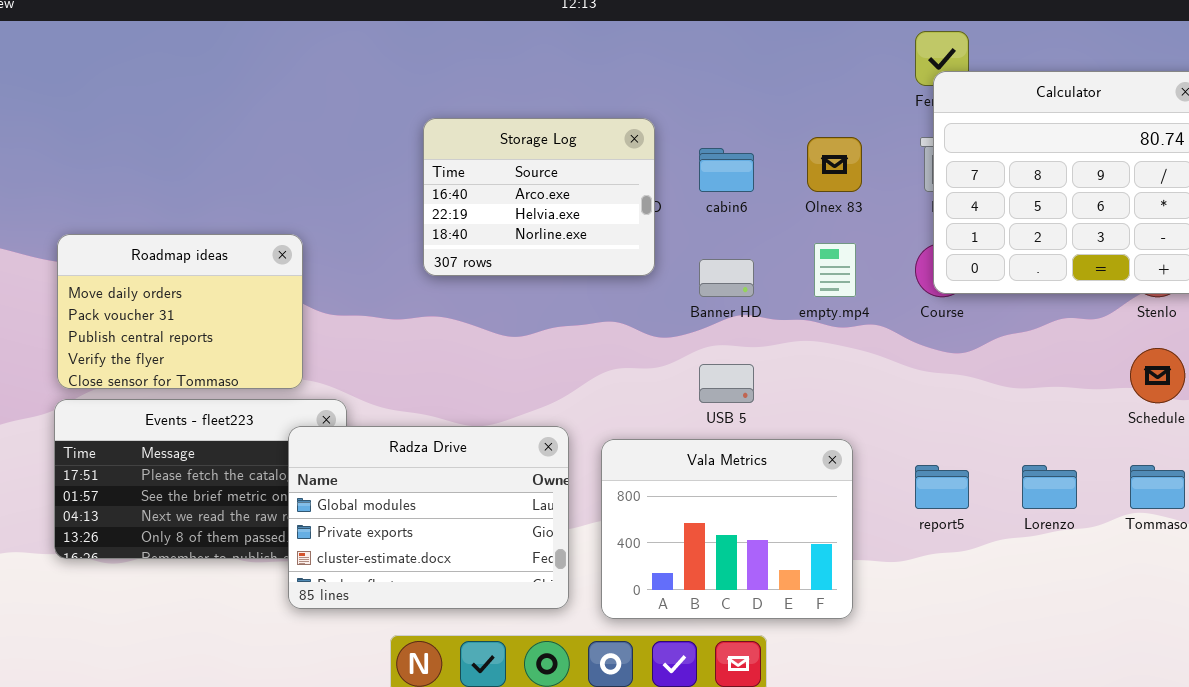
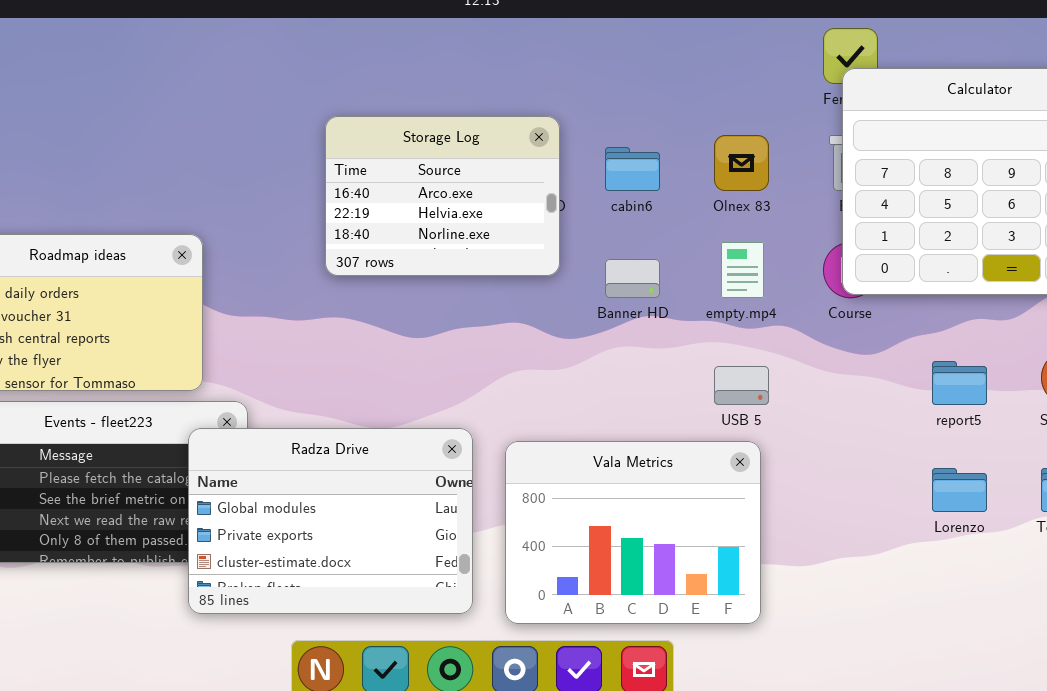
USB 5: [699,364,754,403] -> [714,366,769,405], moved
report5: [915,465,969,509] -> [932,361,987,405], moved

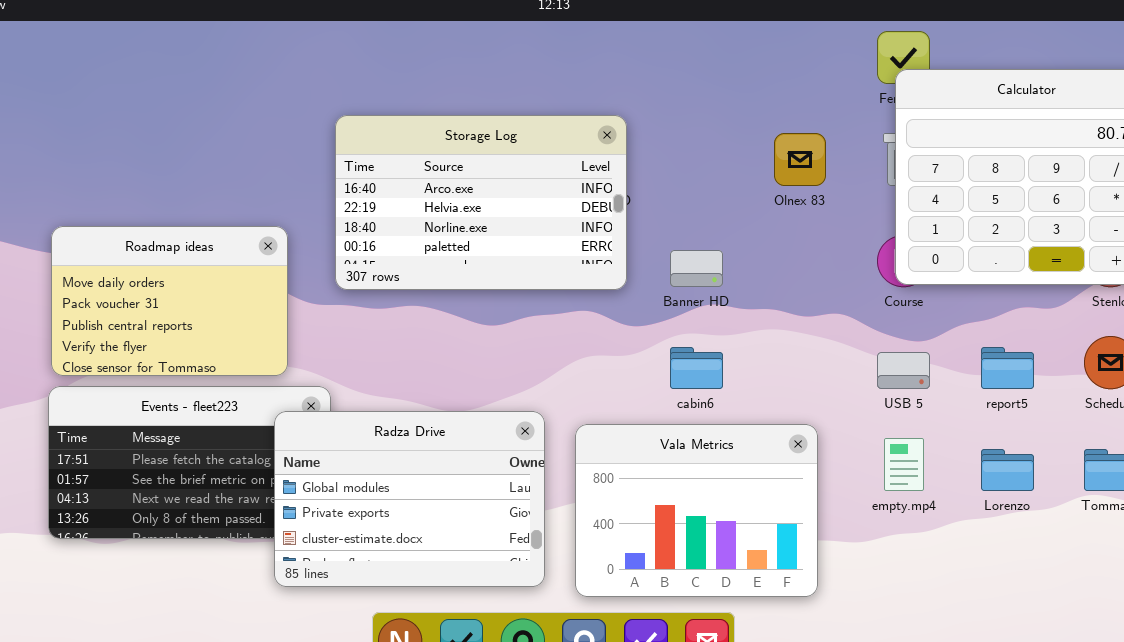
Storage Log: [325,116,560,276] -> [335,115,627,290], resized
cabin6: [605,147,660,191] -> [670,347,723,389], moved
empty.mp4: [721,242,764,298] -> [884,438,924,491], moved
USB 5: [714,366,769,405] -> [877,352,930,389], moved

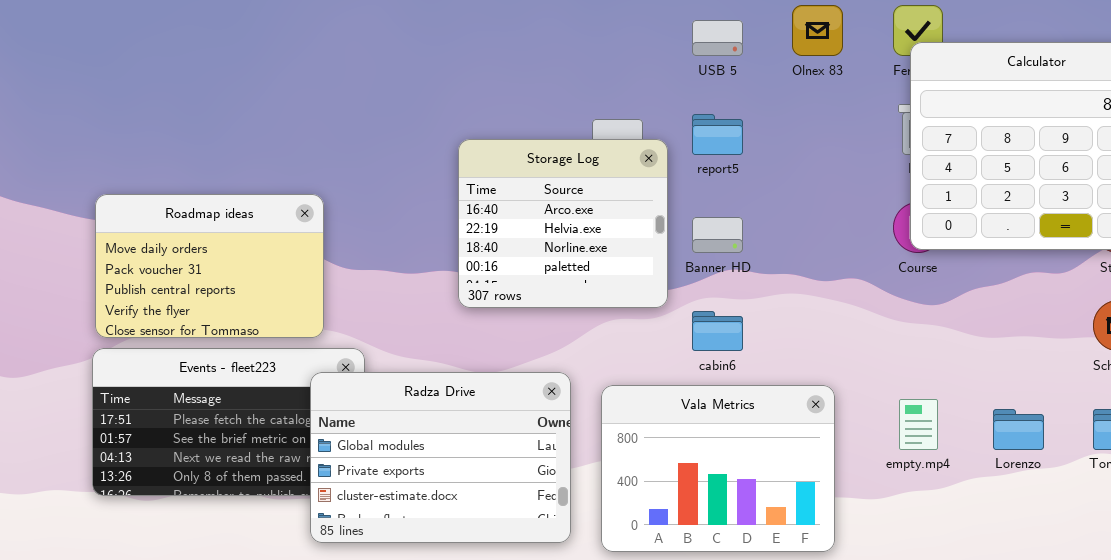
Storage Log: [335,115,627,290] -> [458,139,668,308], moved, resized
Olnex 83: [774,133,826,186] -> [792,5,843,56], moved
report5: [981,347,1034,389] -> [692,114,743,155], moved
USB 5: [877,352,930,389] -> [692,20,743,56], moved

